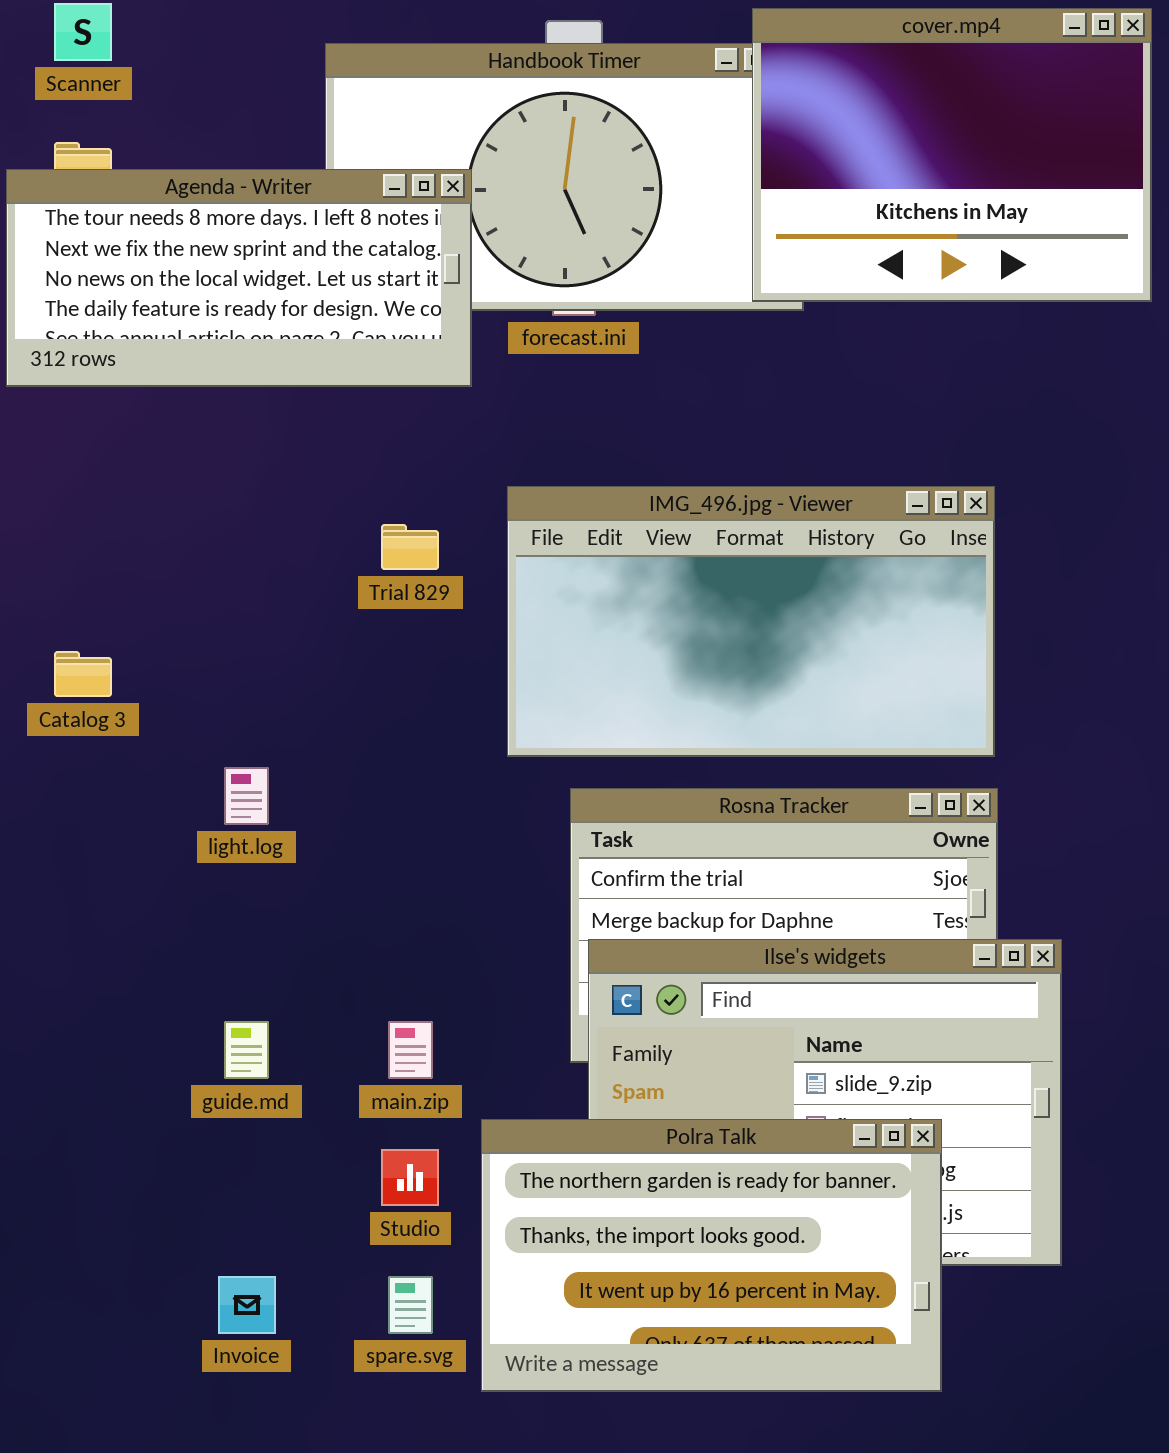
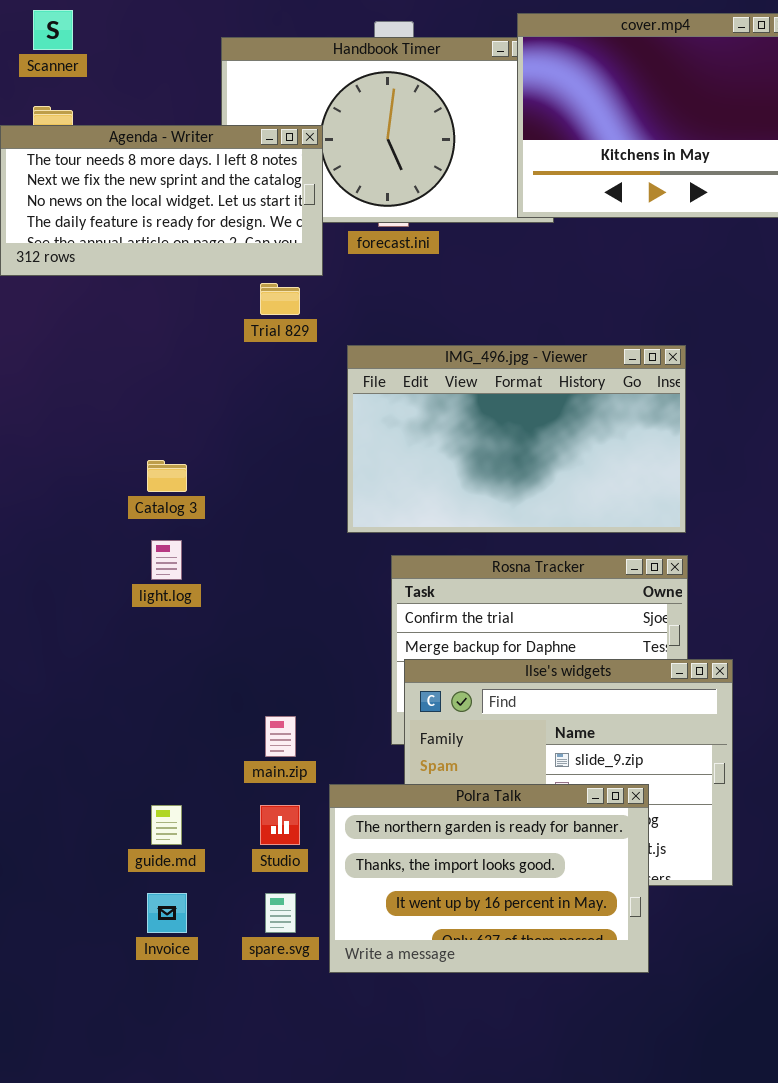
Trial 829: [381,524,439,570] -> [260,283,300,315], moved
Catalog 3: [54,651,112,697] -> [147,460,187,492], moved
guide.md: [224,1021,269,1079] -> [151,805,182,845], moved

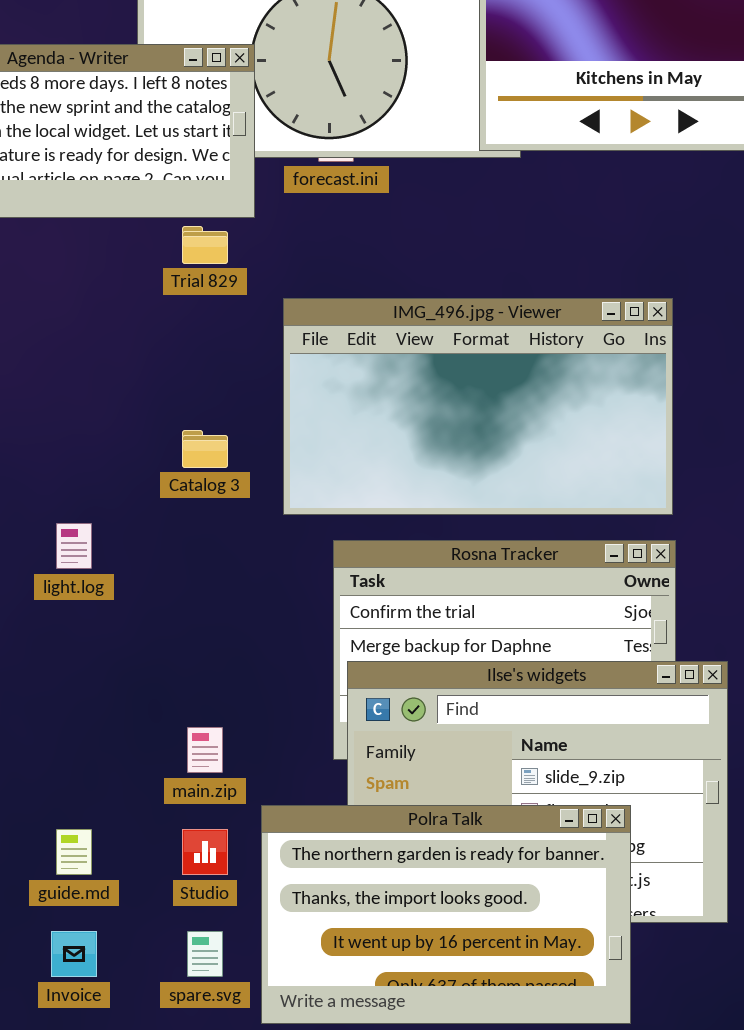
Catalog 3: [147,460,187,492] -> [182,430,228,468], moved

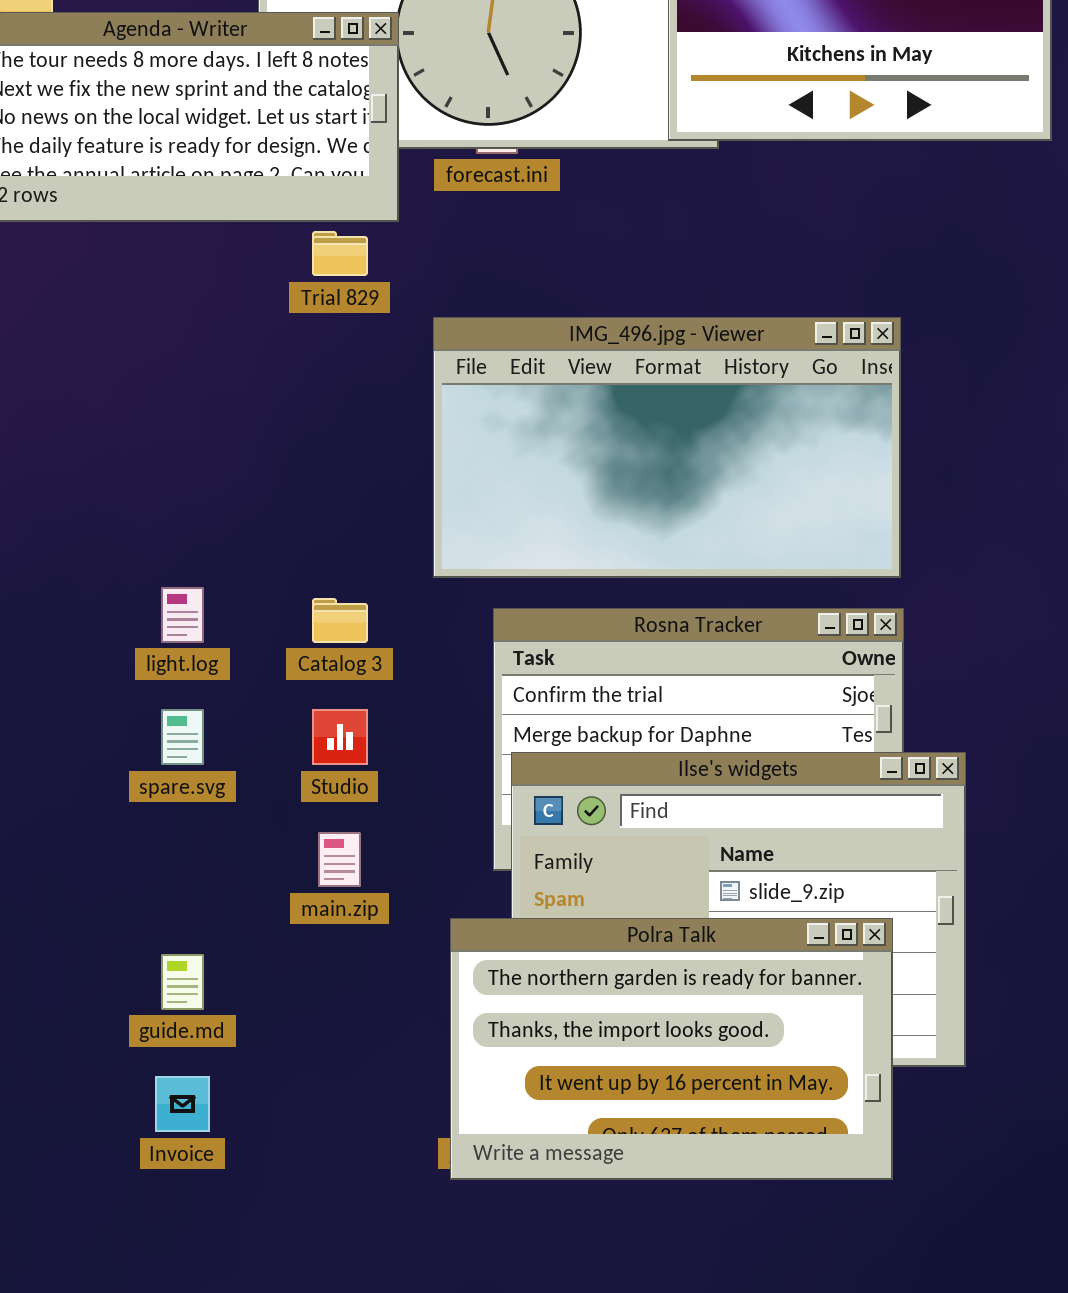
Catalog 3: [182,430,228,468] -> [312,598,368,643], moved
Polra Talk: [261,805,631,1024] -> [450,918,893,1180], moved
Studio: [182,829,228,875] -> [312,709,368,765], moved
spare.svg: [187,931,223,977] -> [161,709,204,765], moved

